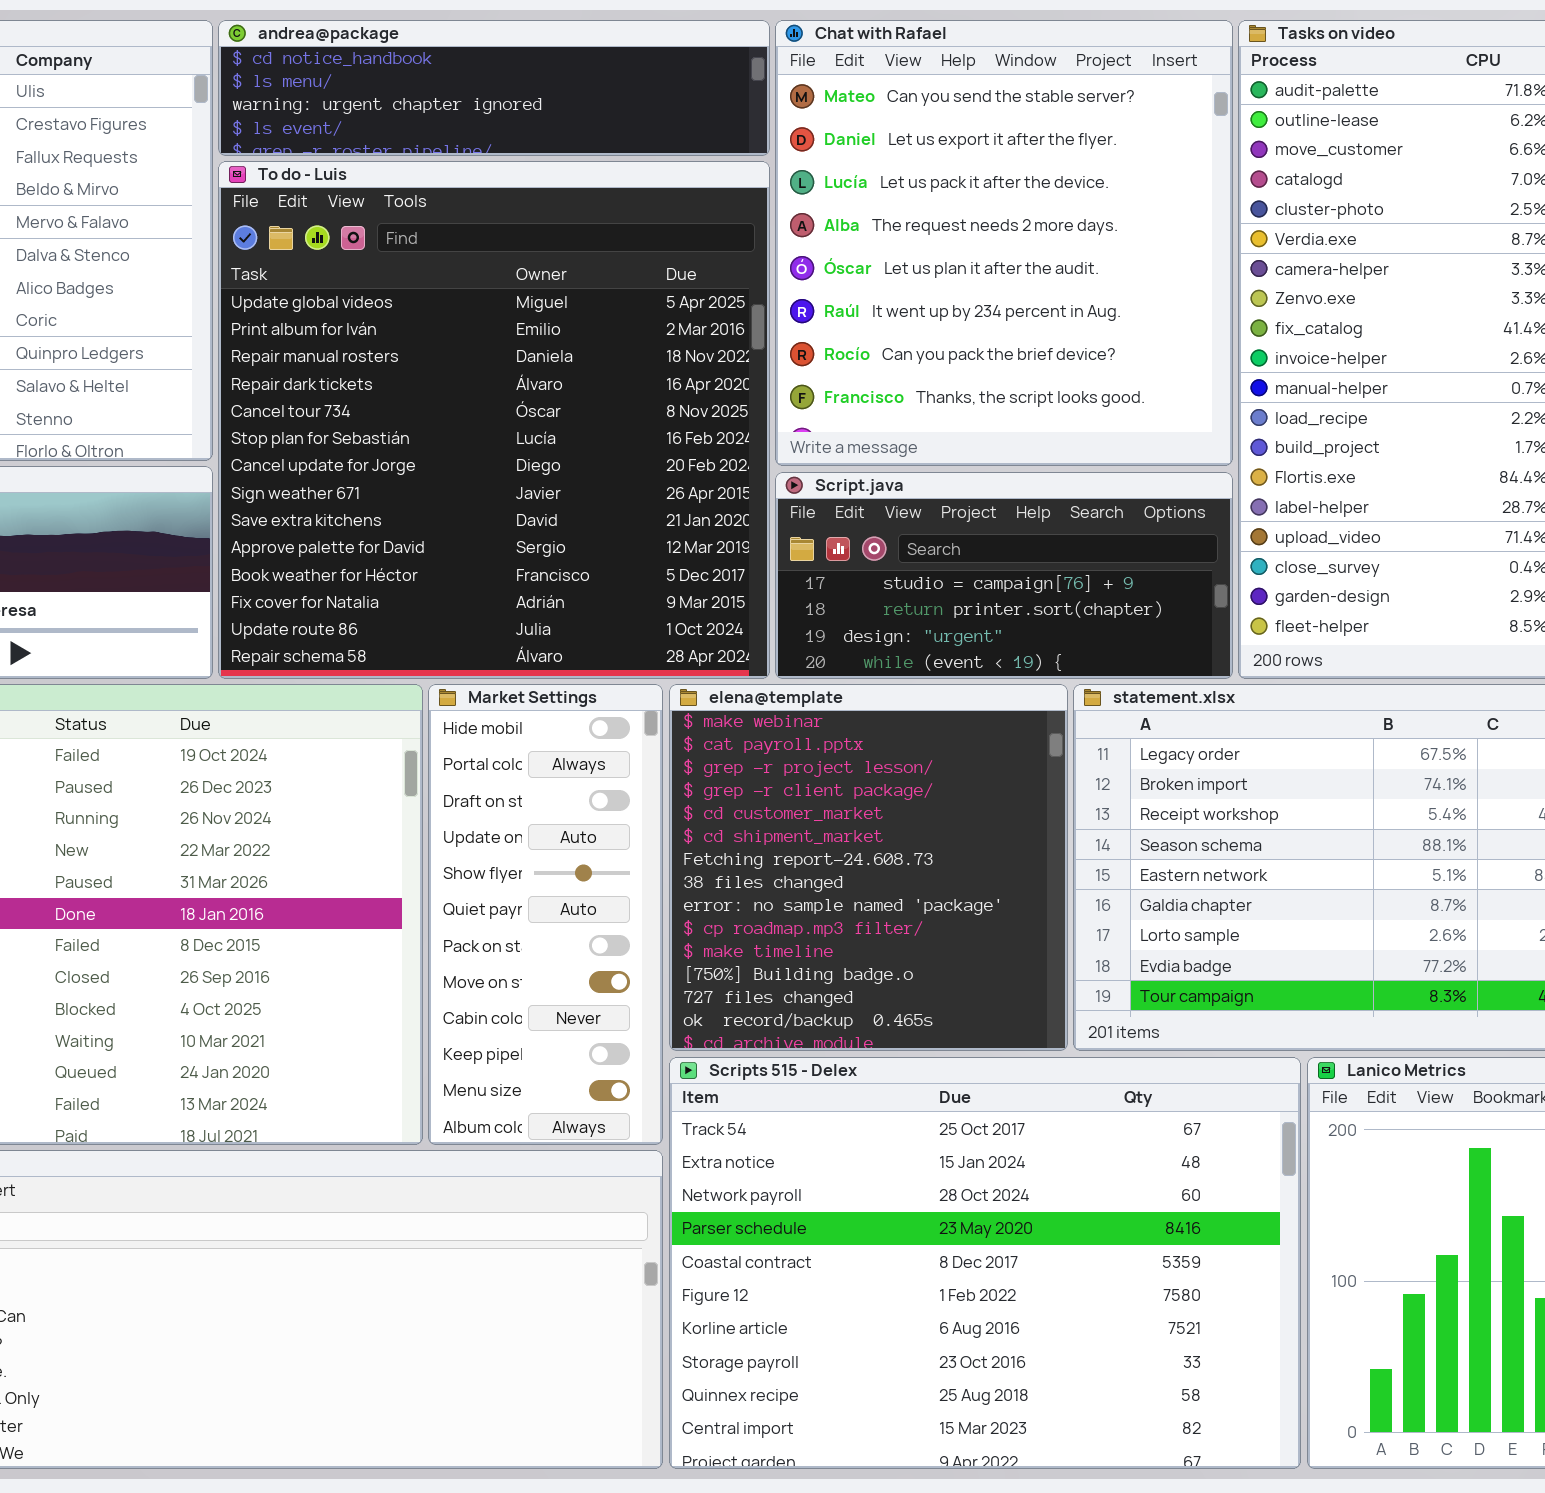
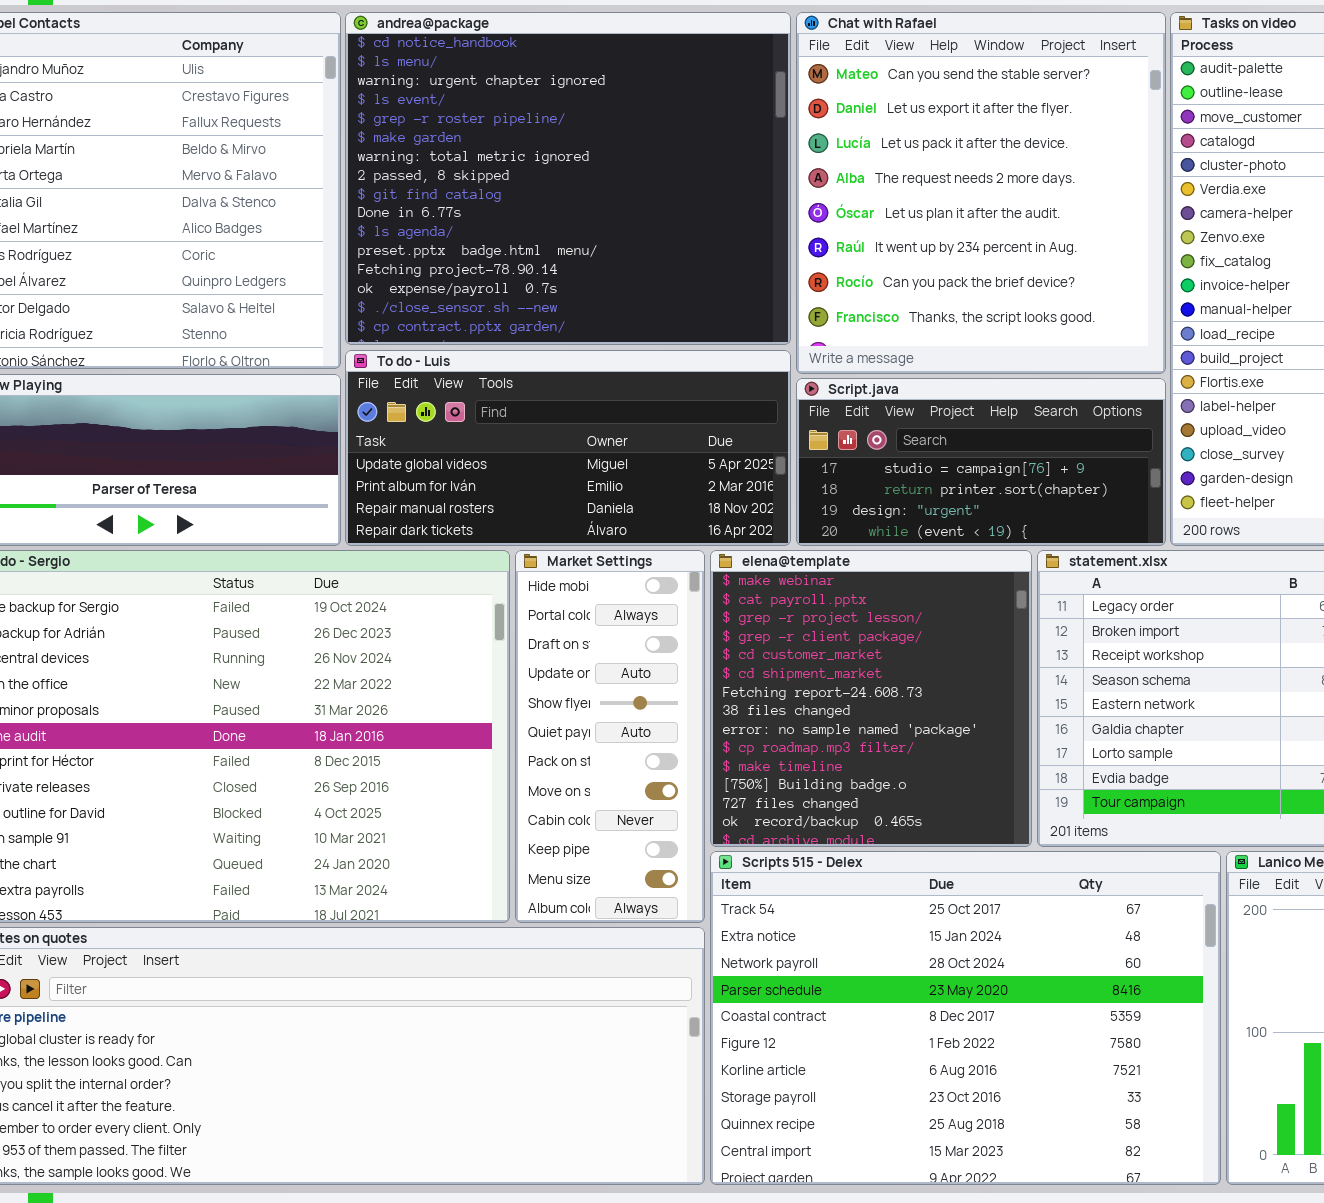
andrea@package: [218,20,770,156] -> [345,12,791,345], resized
To do - Luis: [218,161,770,679] -> [345,350,791,546], resized

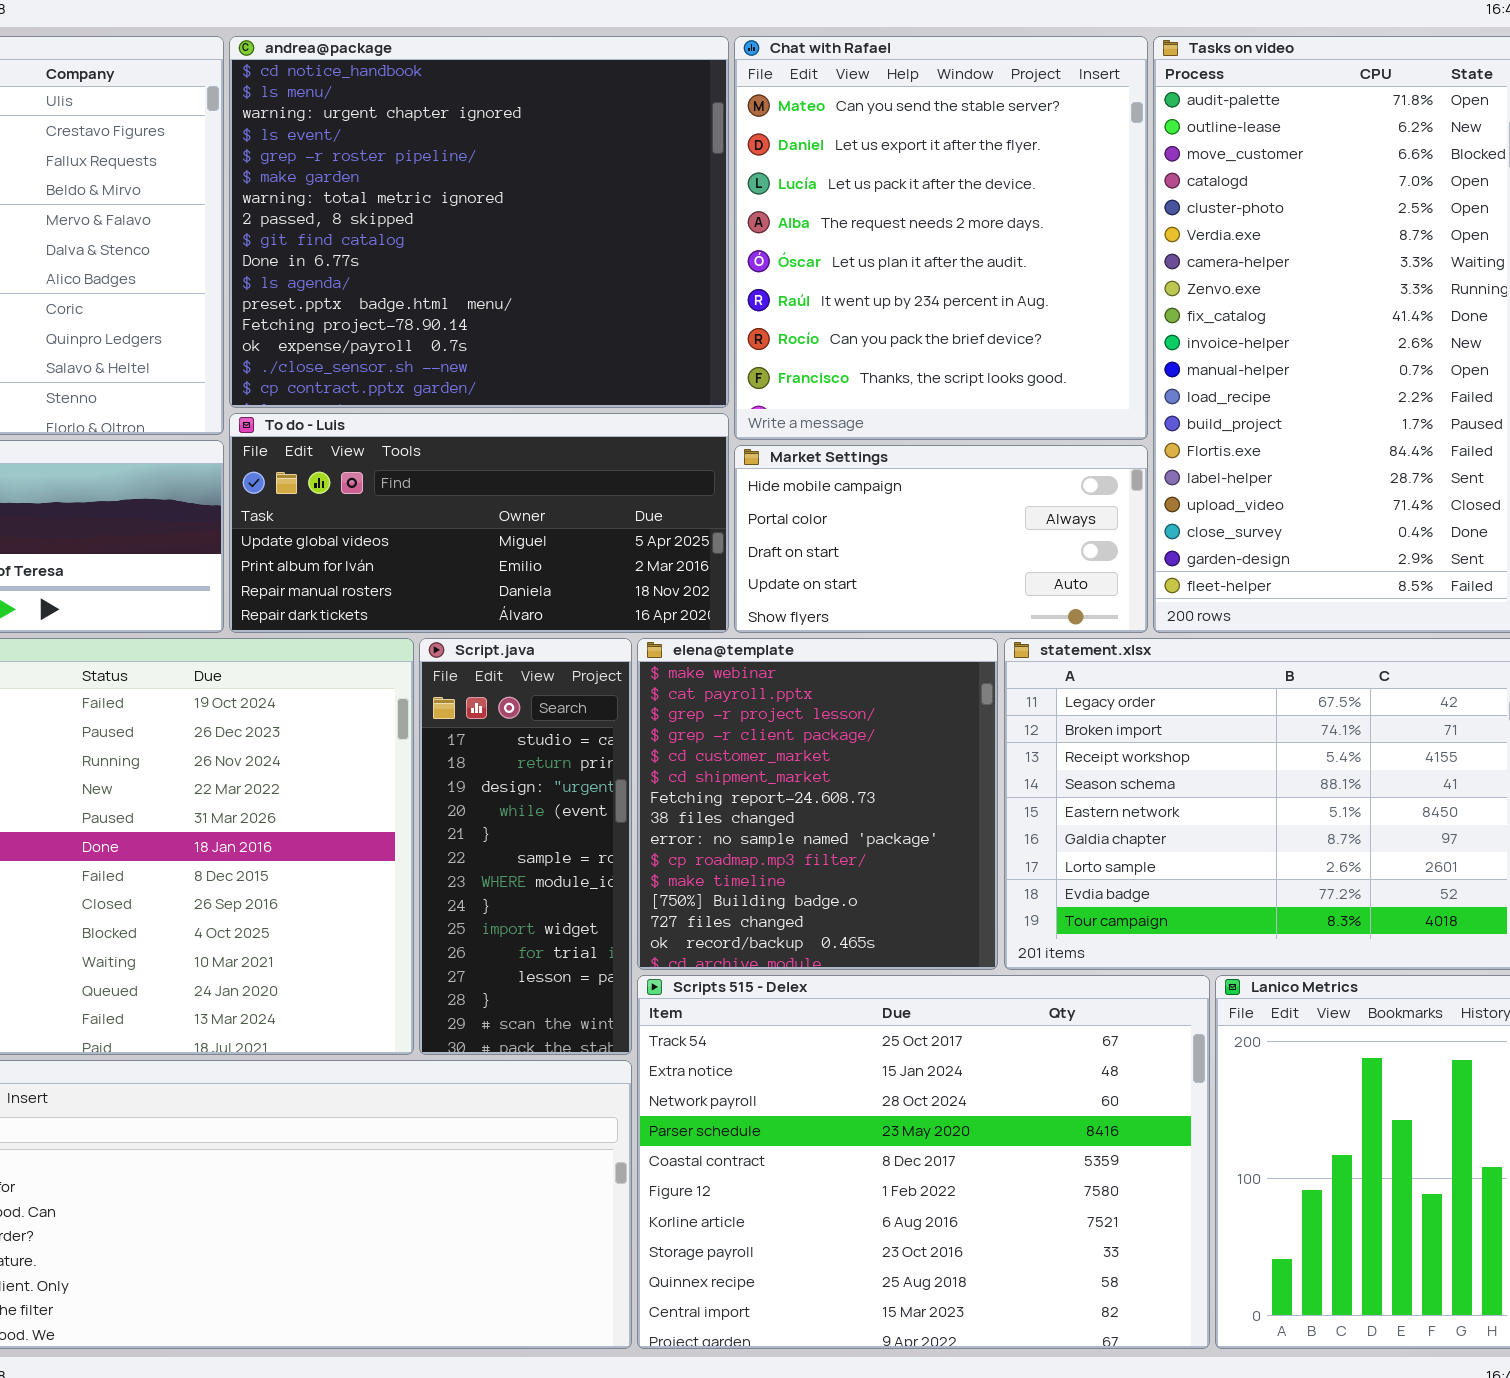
Script.java: [796,378,1166,546] -> [419,638,632,1055], moved, resized
Market Settings: [515,550,705,923] -> [734,445,1148,633], moved, resized

